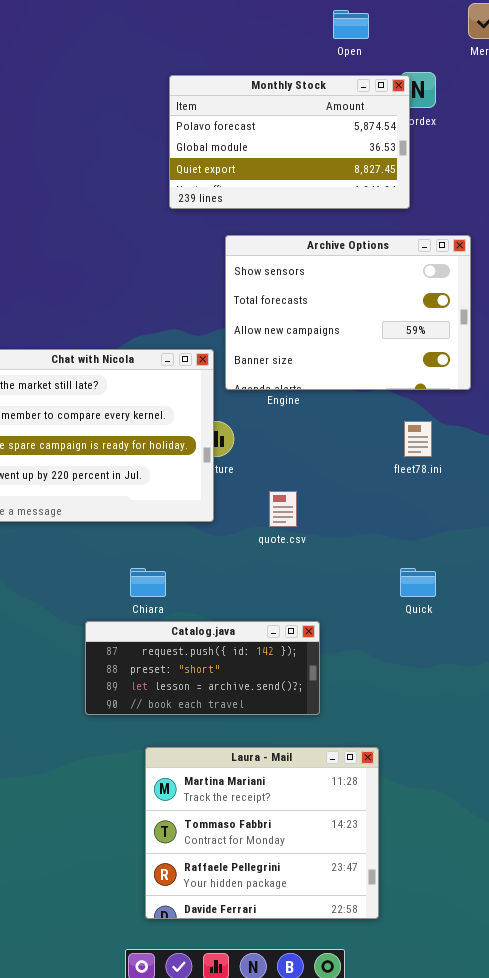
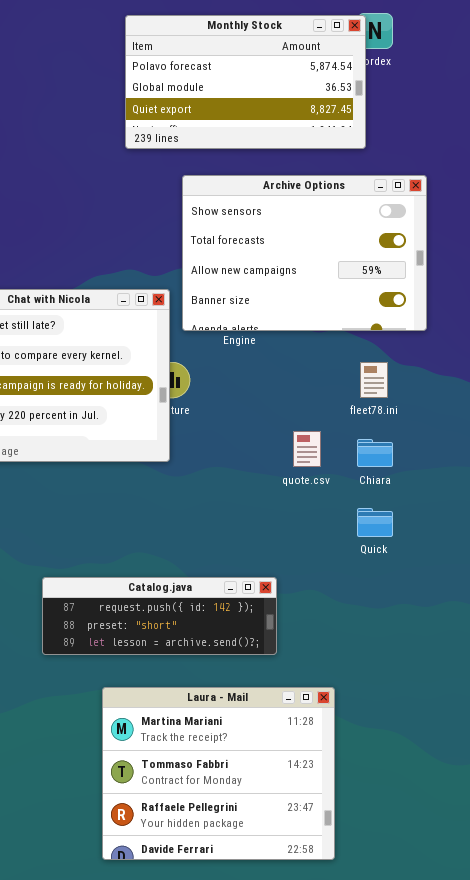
quote.csv: [269,491,297,527] -> [293,431,321,467], moved
Chiara: [130,568,166,597] -> [357,439,393,467], moved
Catalog.java: [85,621,320,715] -> [42,577,277,655], resized

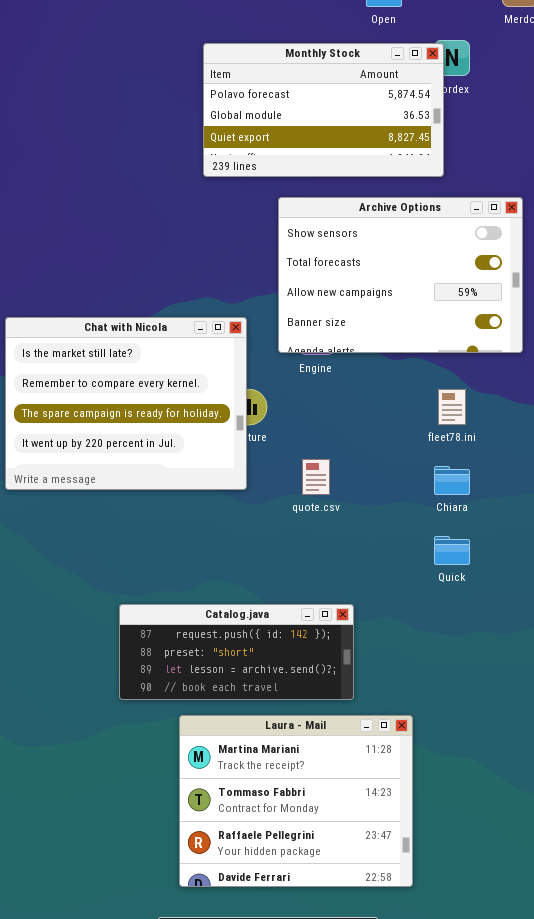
Archive Options: [182,175,427,331] -> [278,197,523,353], moved
quote.csv: [293,431,321,467] -> [302,459,330,495], moved
Catalog.java: [42,577,277,655] -> [119,604,354,700], resized

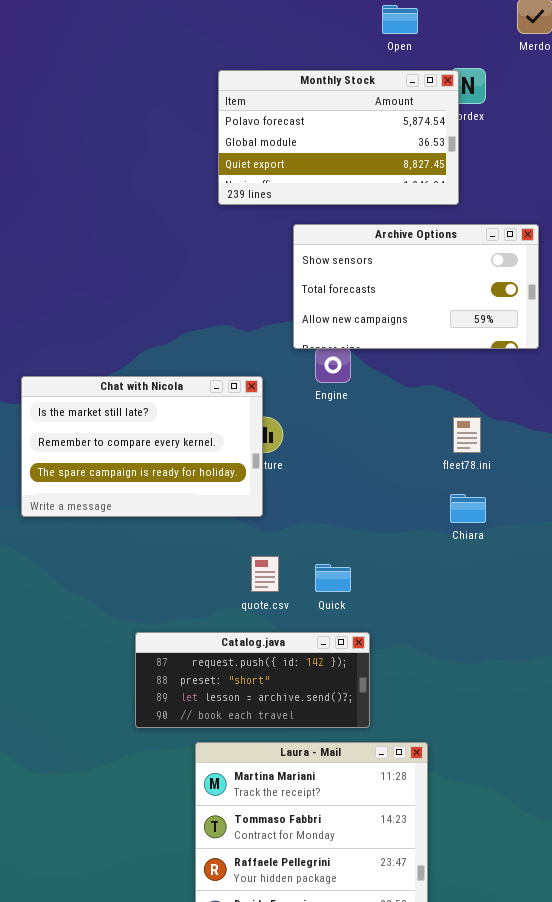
Archive Options: [278,197,523,353] -> [293,224,539,349], resized
Chat with Nicola: [5,317,247,490] -> [21,376,263,517], resized
quote.csv: [302,459,330,495] -> [251,556,279,592], moved
Quick: [434,536,470,565] -> [315,564,351,592], moved

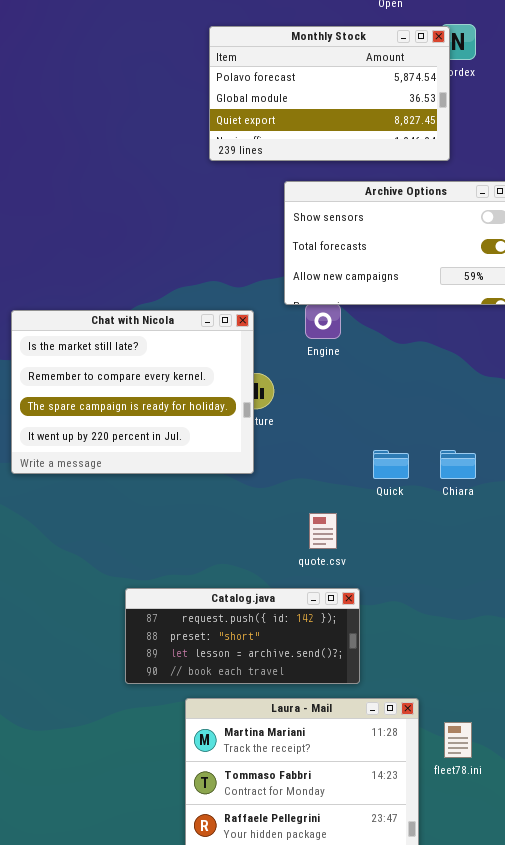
Chat with Nicola: [21,376,263,517] -> [11,310,254,474], resized
fleet78.ini: [453,417,481,453] -> [444,722,472,758], moved
quote.csv: [251,556,279,592] -> [309,513,337,549], moved
Quick: [315,564,351,592] -> [373,450,409,479], moved

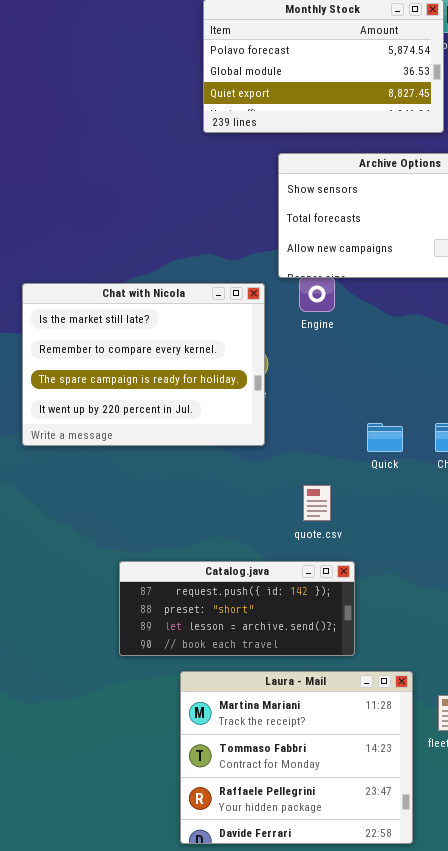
Chat with Nicola: [11,310,254,474] -> [22,283,265,446], moved

